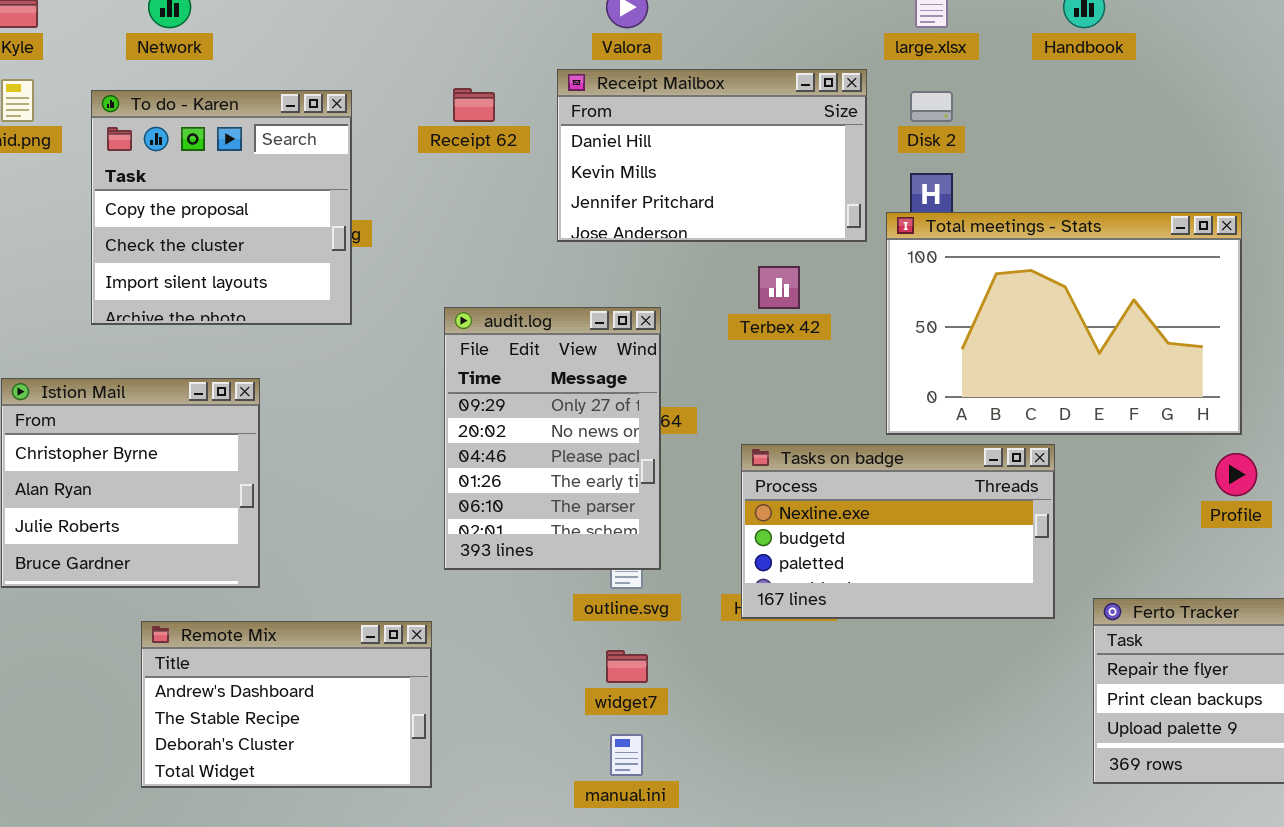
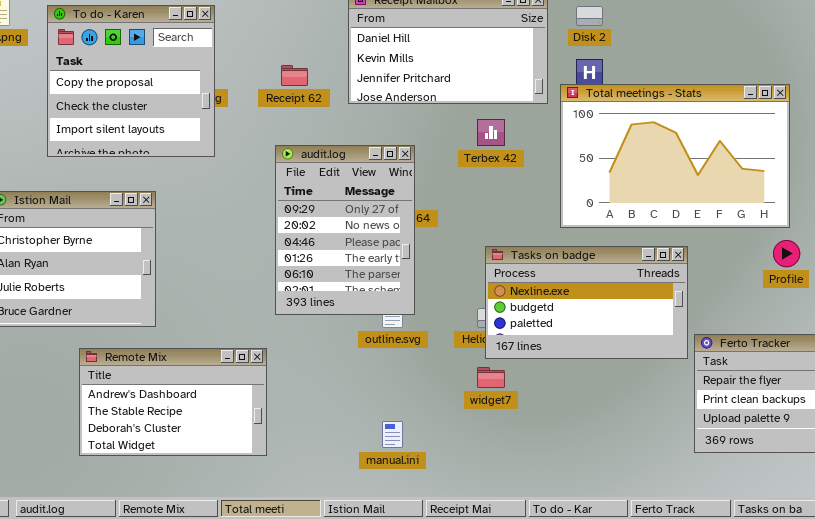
Receipt 62: [453,88,495,122] -> [281,65,308,86], moved
Tasks on badge: [741,444,1055,619] -> [485,246,688,359], moved
widget7: [606,650,648,683] -> [477,367,505,388], moved

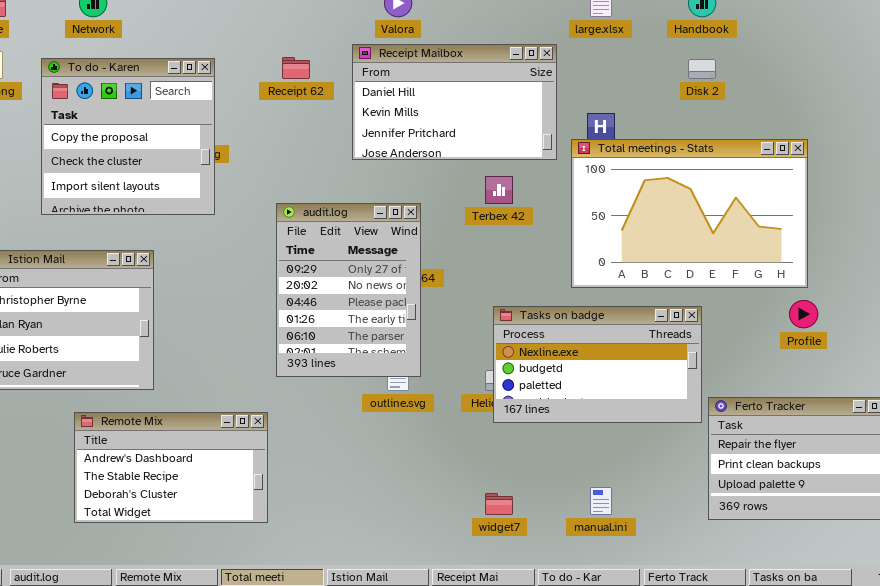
Disk 2: [576,6,603,26] -> [688,59,716,79], moved
Receipt 62: [281,65,308,86] -> [282,57,310,79], moved
widget7: [477,367,505,388] -> [485,493,513,515], moved
manual.ini: [382,421,403,448] -> [590,487,612,515], moved

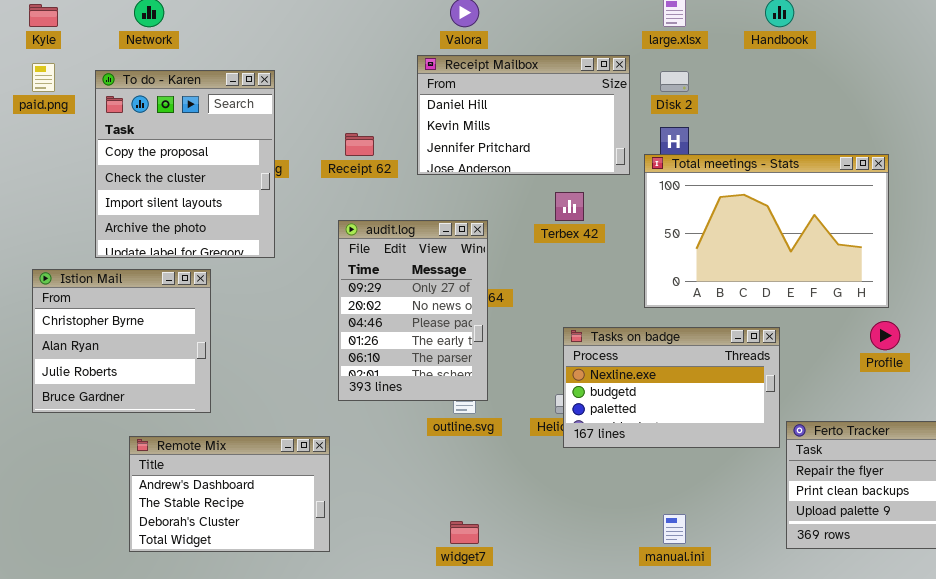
Receipt 62: [282,57,310,79] -> [345,133,374,156], moved
To do - Karen: [41,58,215,215] -> [95,70,275,258], resized
Disk 2: [688,59,716,79] -> [660,71,689,92], moved
widget7: [485,493,513,515] -> [450,521,479,544], moved

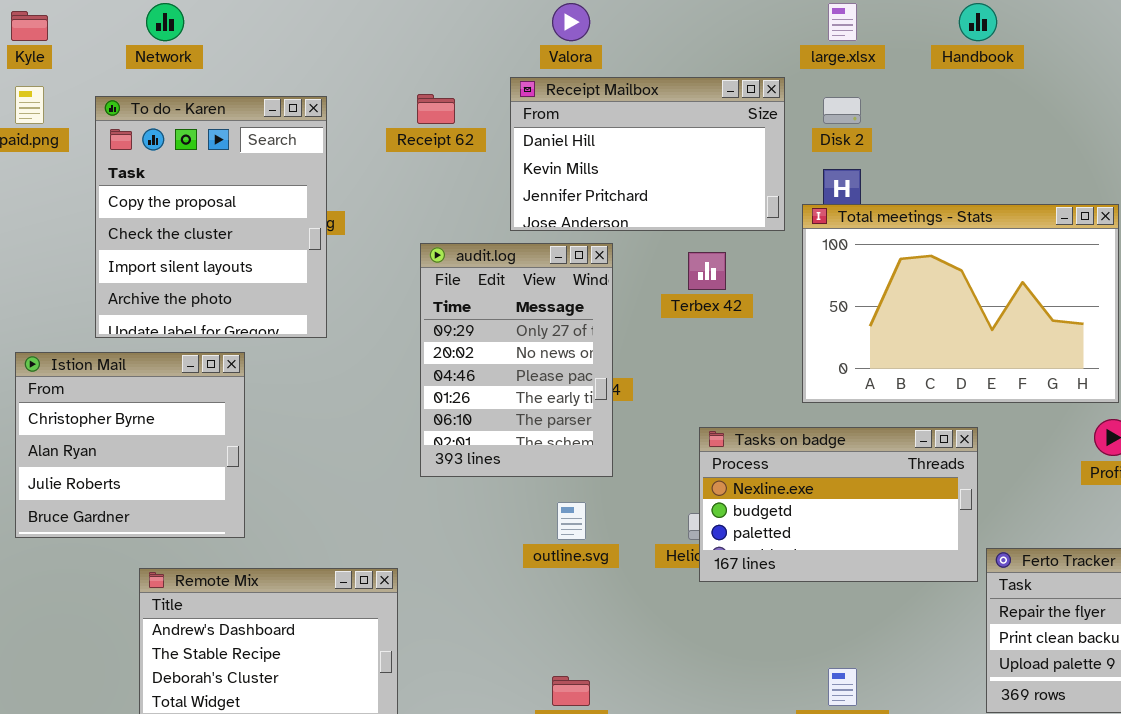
Receipt 62: [345,133,374,156] -> [417,94,455,124], moved
audit.log: [338,220,488,401] -> [420,243,613,477], moved

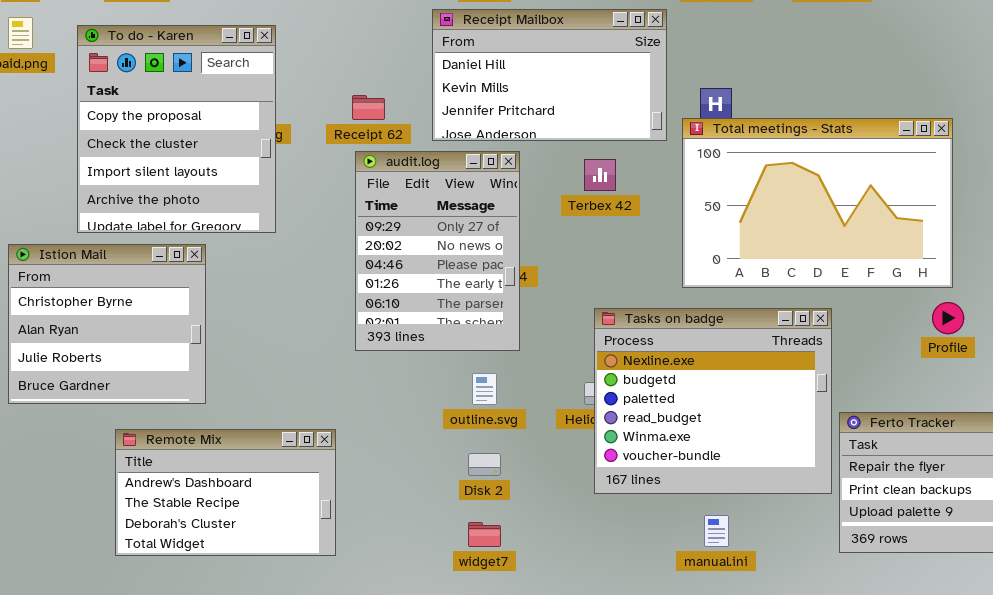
Receipt 62: [417,94,455,124] -> [352,95,385,120], moved
Disk 2: [823,97,861,124] -> [468,453,501,476], moved
Tasks on badge: [699,427,978,582] -> [594,308,832,494], resized

